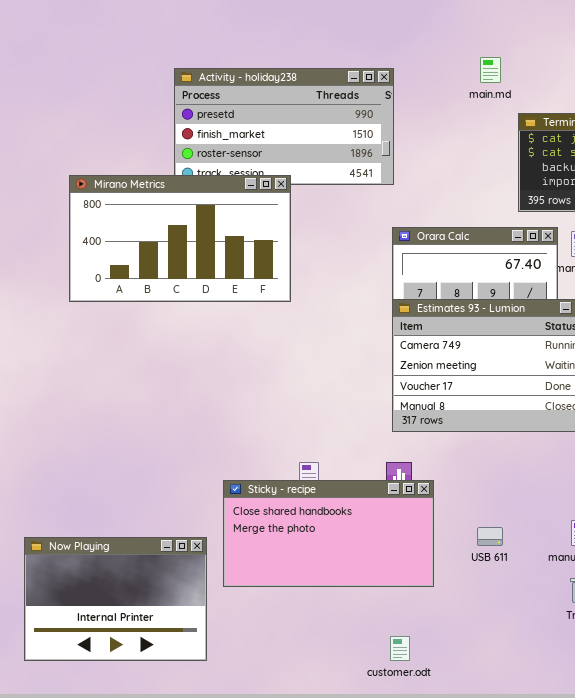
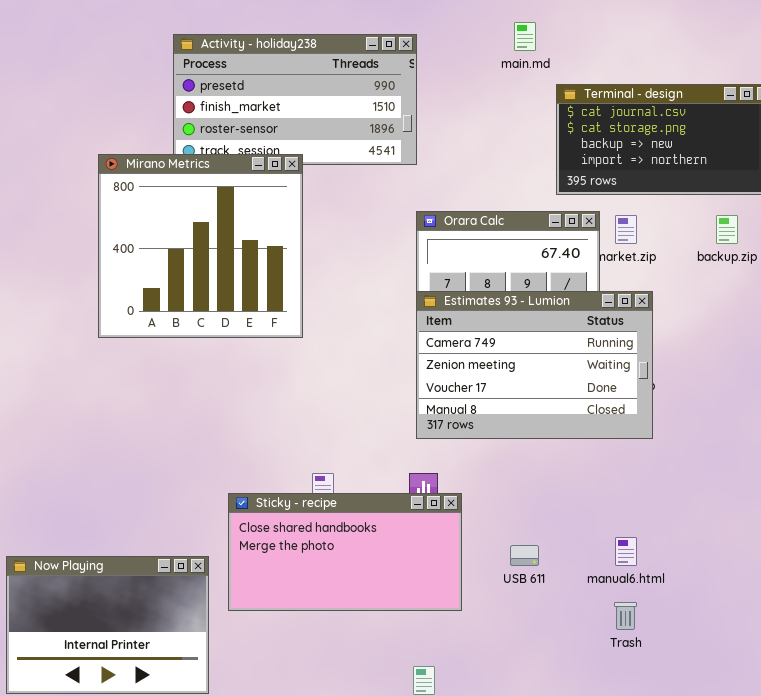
Mirano Metrics: [69,175,291,302] -> [98,154,303,338], resized

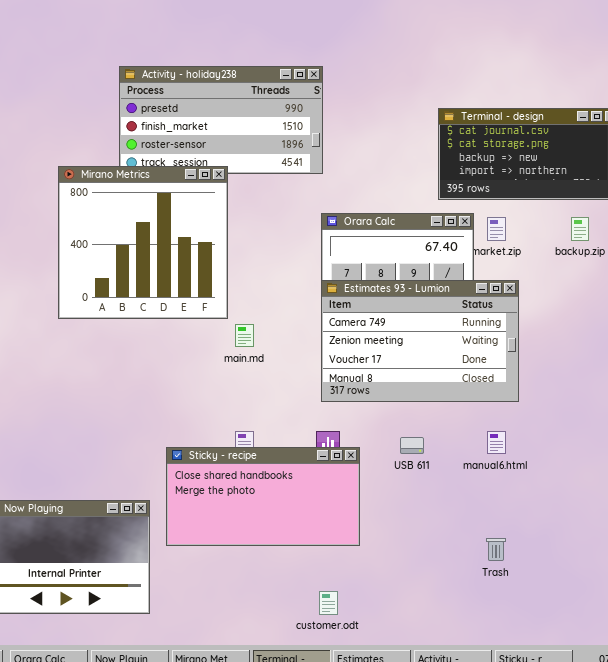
main.md: [514,22,536,51] -> [235,324,254,347], moved
manual6.html: [615,537,637,566] -> [487,431,506,454], moved
USB 611: [510,545,539,566] -> [400,437,424,454], moved

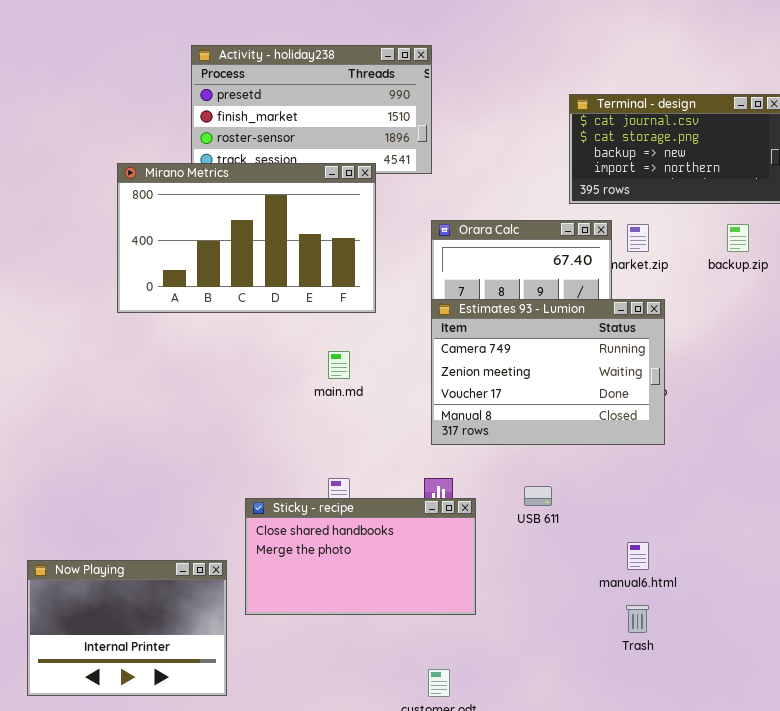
Mirano Metrics: [58,166,228,319] -> [117,163,376,313], resized
manual6.html: [487,431,506,454] -> [627,542,649,570], moved

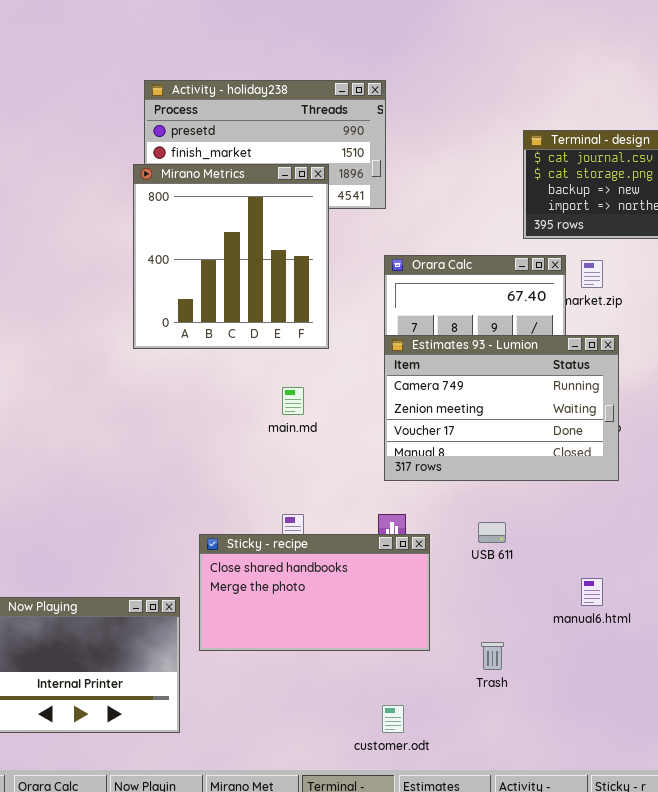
Mirano Metrics: [117,163,376,313] -> [133,164,329,349], resized
Trash: [626,605,649,633] -> [481,642,504,670], moved

